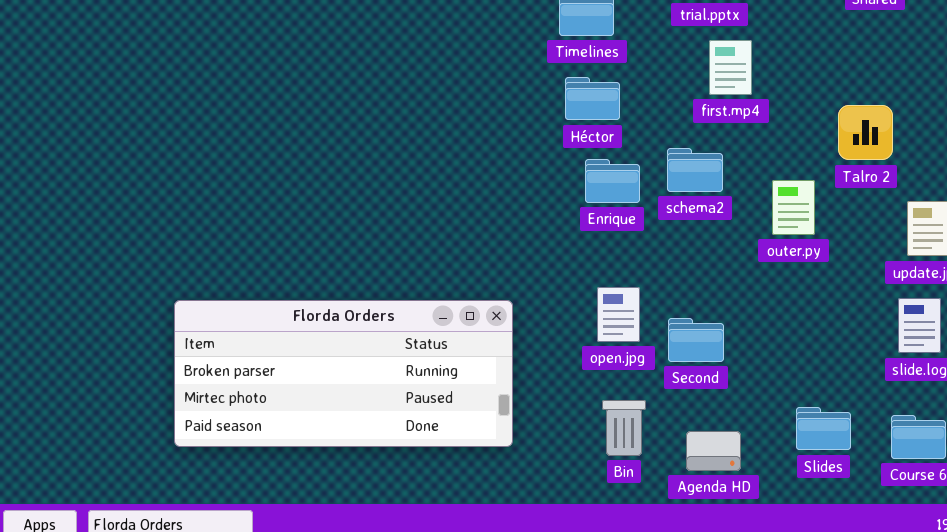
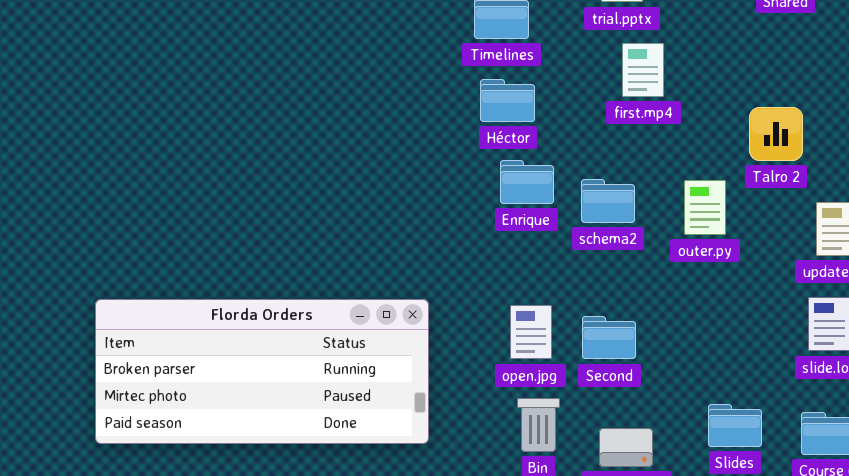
schema2: [667,148,723,192] -> [581,179,635,223], moved
open.jpg: [597,287,640,342] -> [510,305,552,359], moved

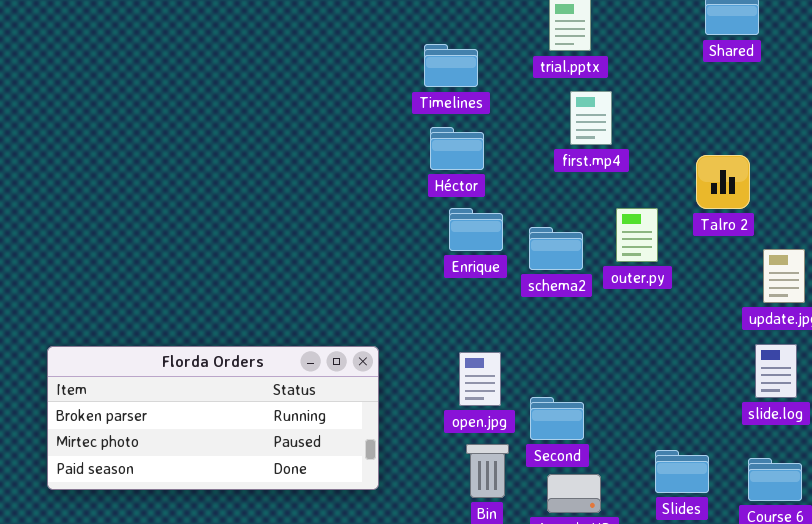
outer.py: [684,180,726,235] -> [616,208,658,262], moved
Second: [582,316,636,359] -> [530,397,584,440], moved

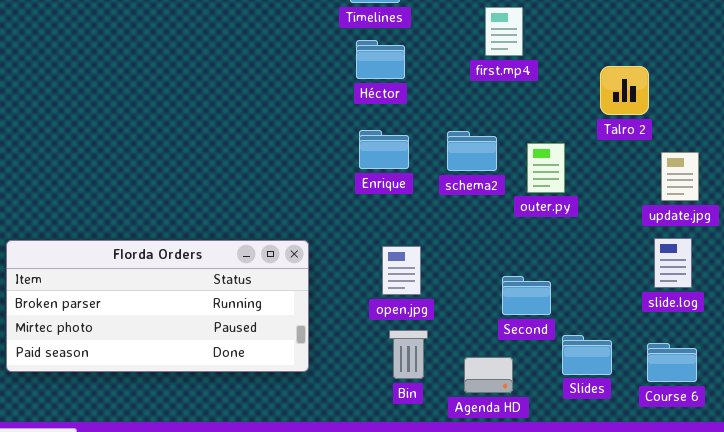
Enrique: [449,208,503,251] -> [359,130,409,169], moved
outer.py: [616,208,658,262] -> [527,143,565,193], moved
Second: [530,397,584,440] -> [502,276,551,315], moved

